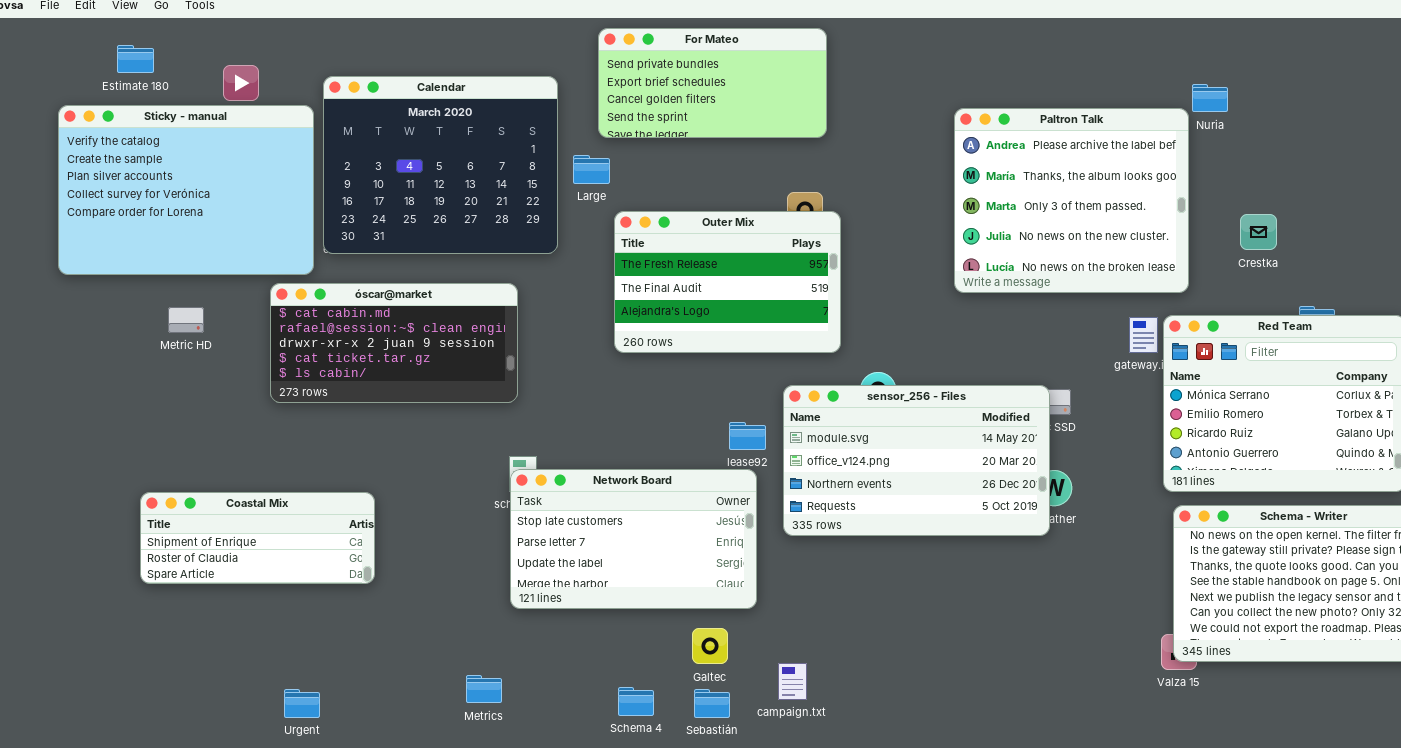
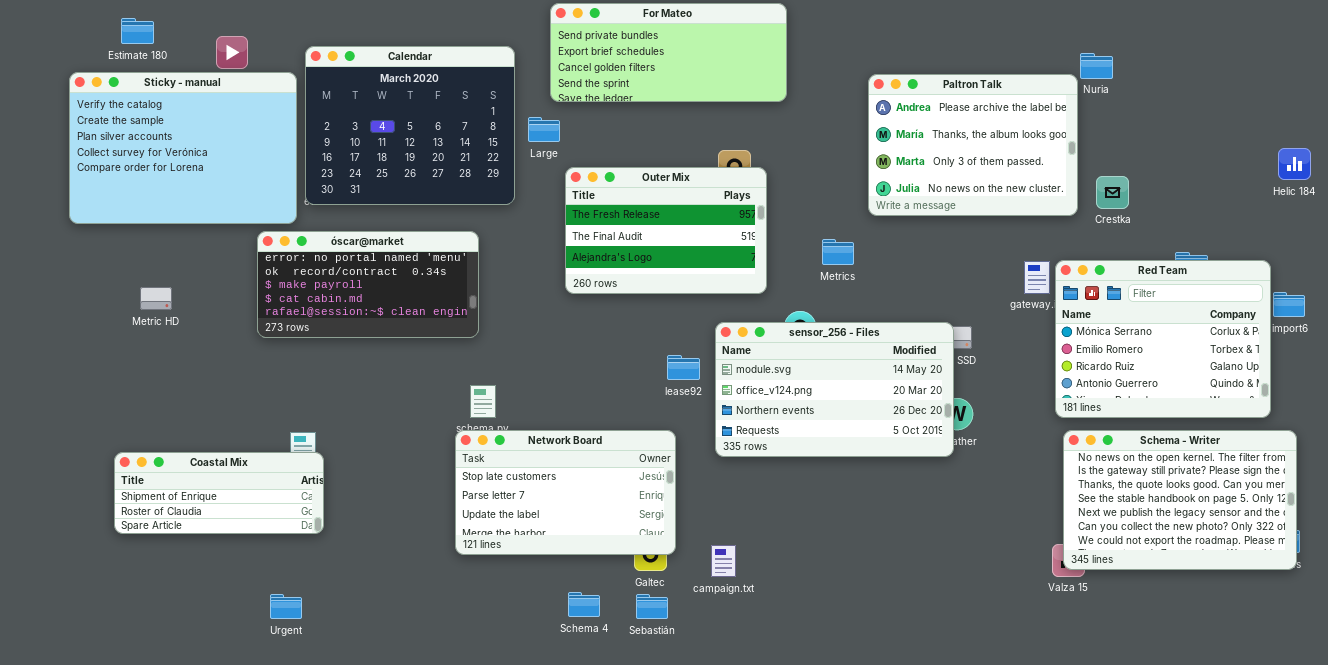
For Mateo: [598,28,827,138] -> [550,3,787,102], resized
Paltron Talk: [954,108,1189,293] -> [868,74,1078,216], resized
Crestka: [1240,214,1277,250] -> [1096,176,1129,209], moved
óscar@market: [270,283,518,403] -> [257,231,479,338], scrolled up 3 rows
Metric HD: [168,307,204,333] -> [140,287,172,310], moved
Network Board: [510,469,757,609] -> [455,430,676,555], moved
Coastal Mix: [140,492,375,584] -> [114,452,324,534], moved
campaign.txt: [778,663,807,700] -> [711,545,736,577], moved
Metrics: [466,675,502,703] -> [822,239,854,265], moved

